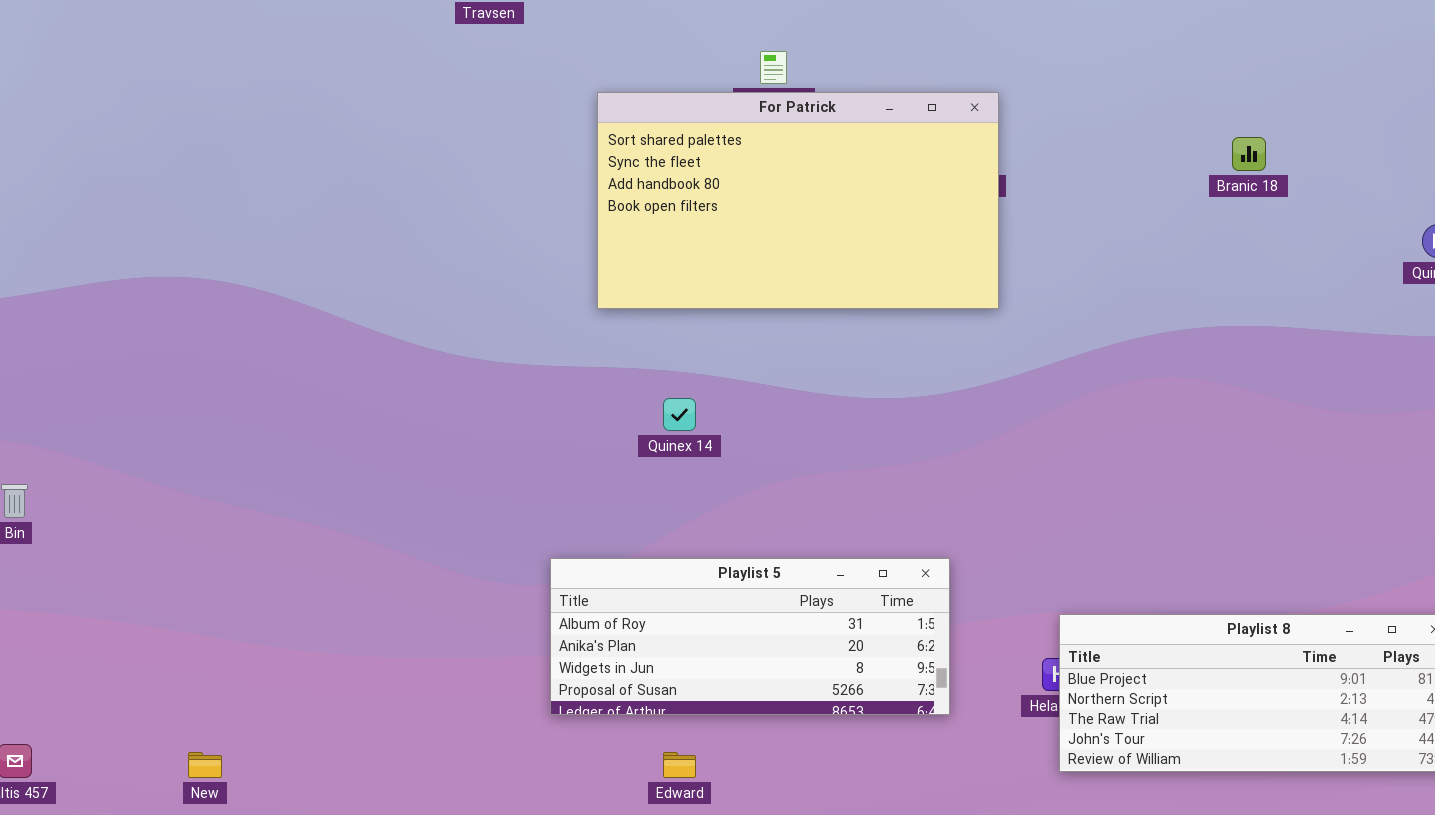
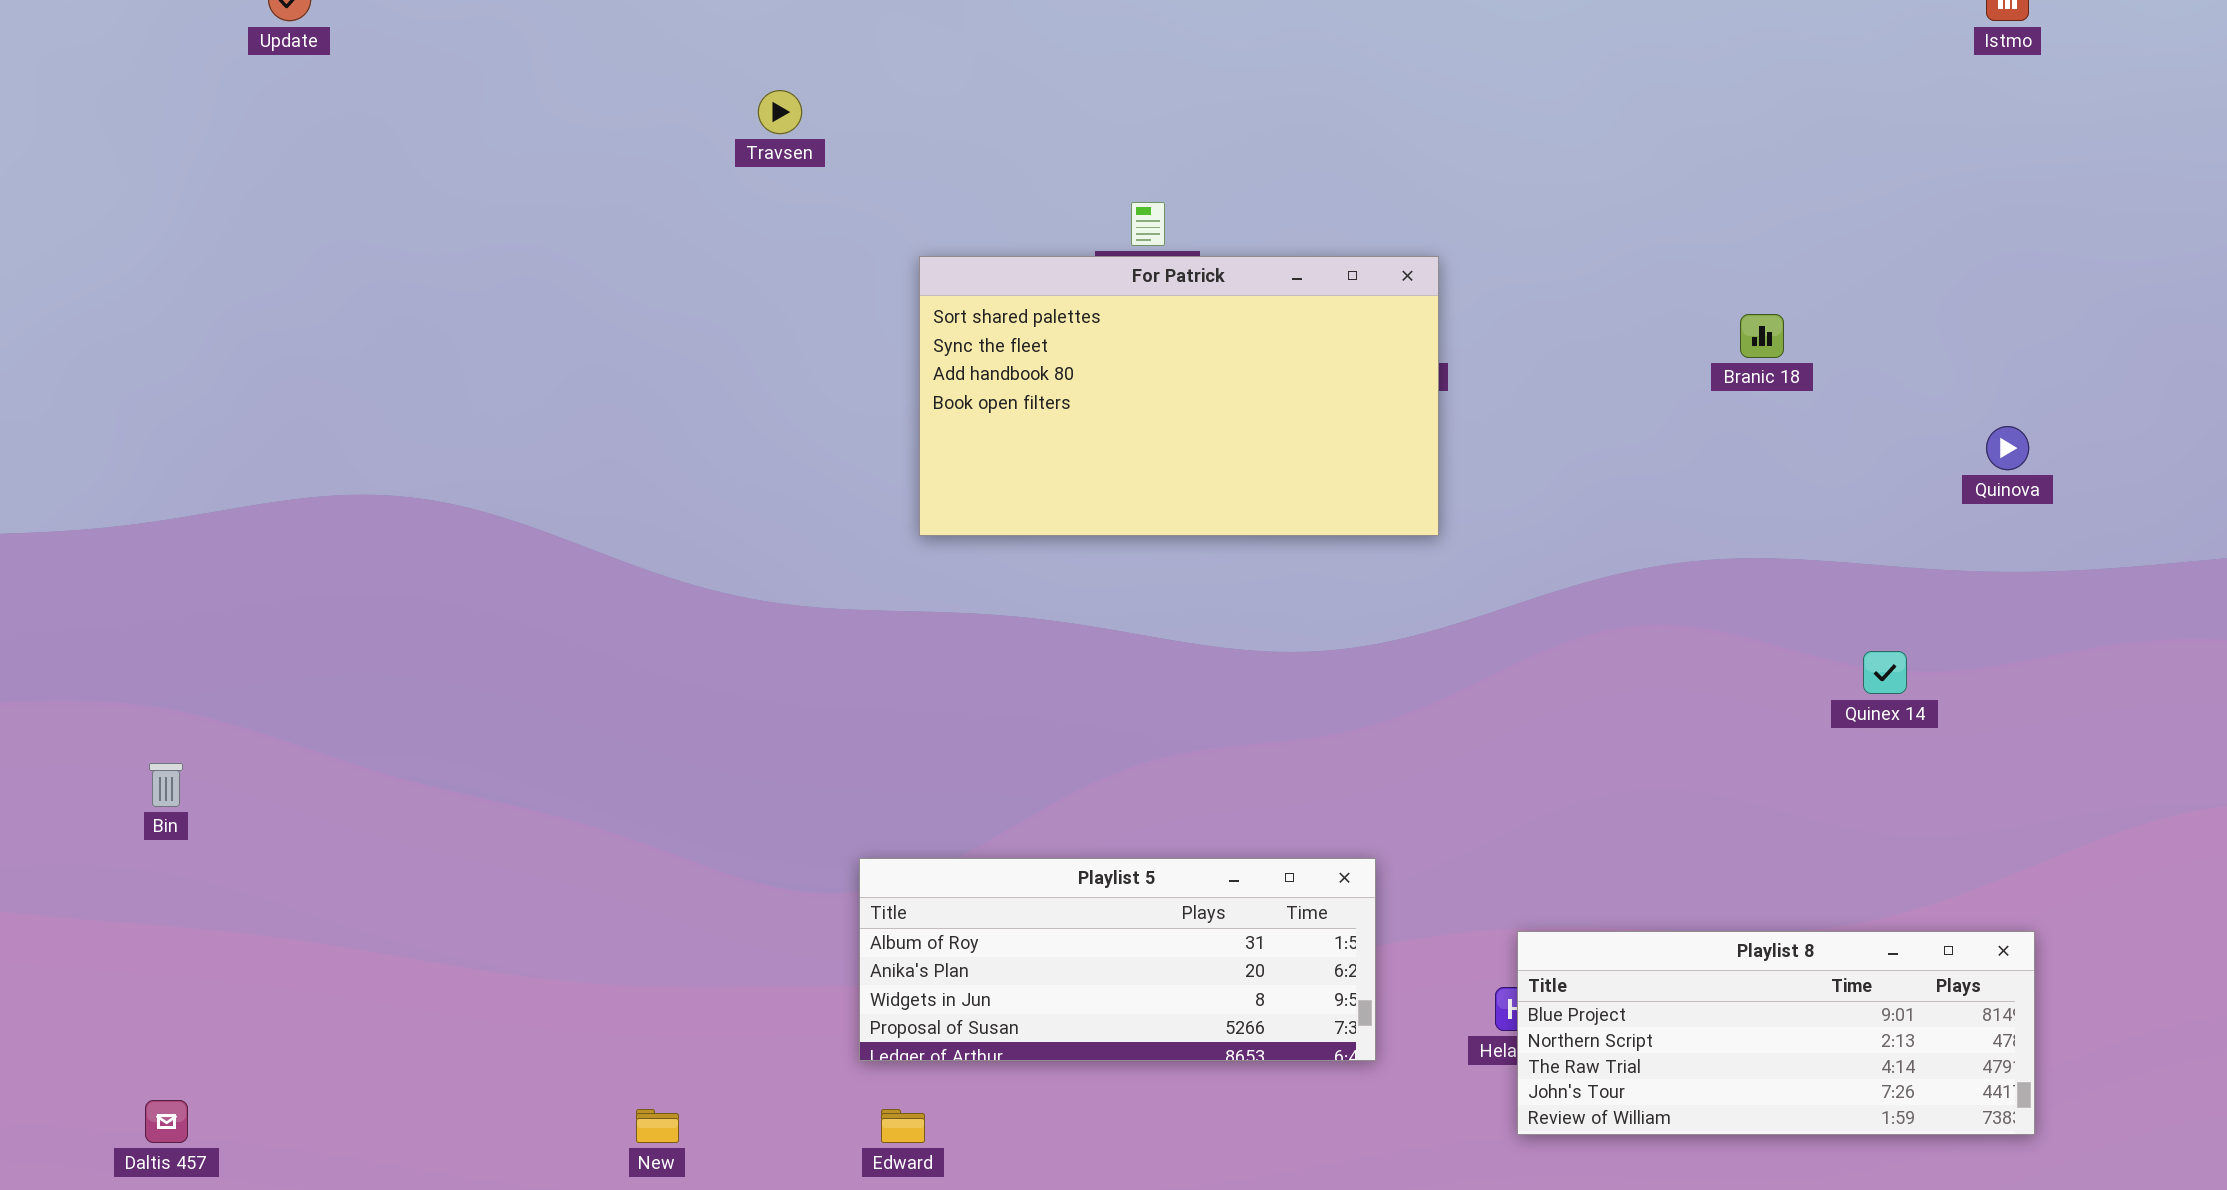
Quinex 14: [663,398,696,431] -> [1863,651,1907,694], moved
New: [188,752,222,778] -> [636,1109,679,1143], moved
Edward: [663,752,696,778] -> [881,1109,925,1143], moved

